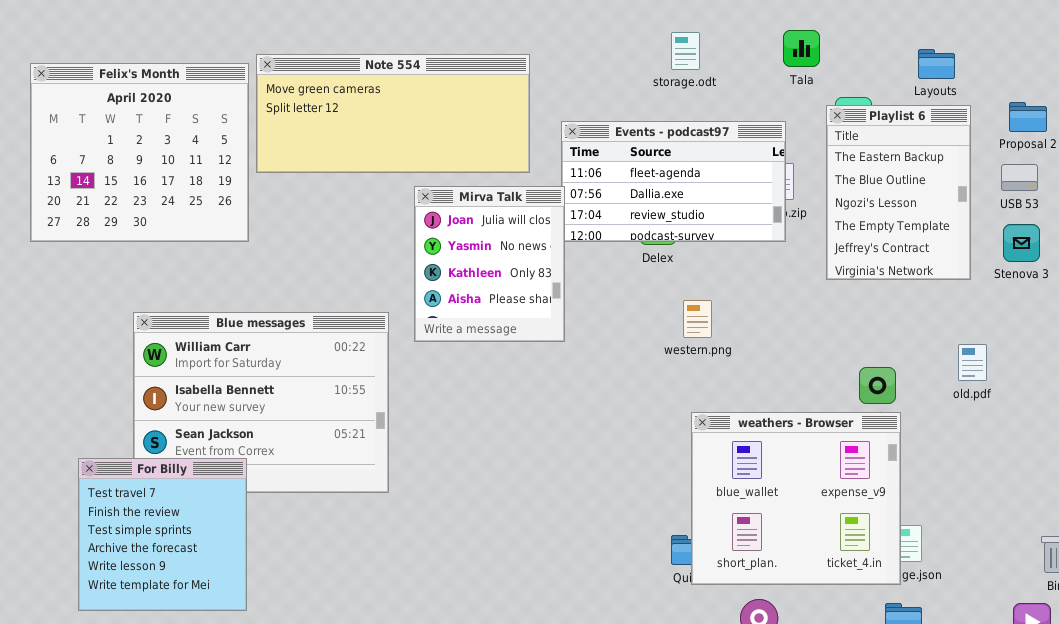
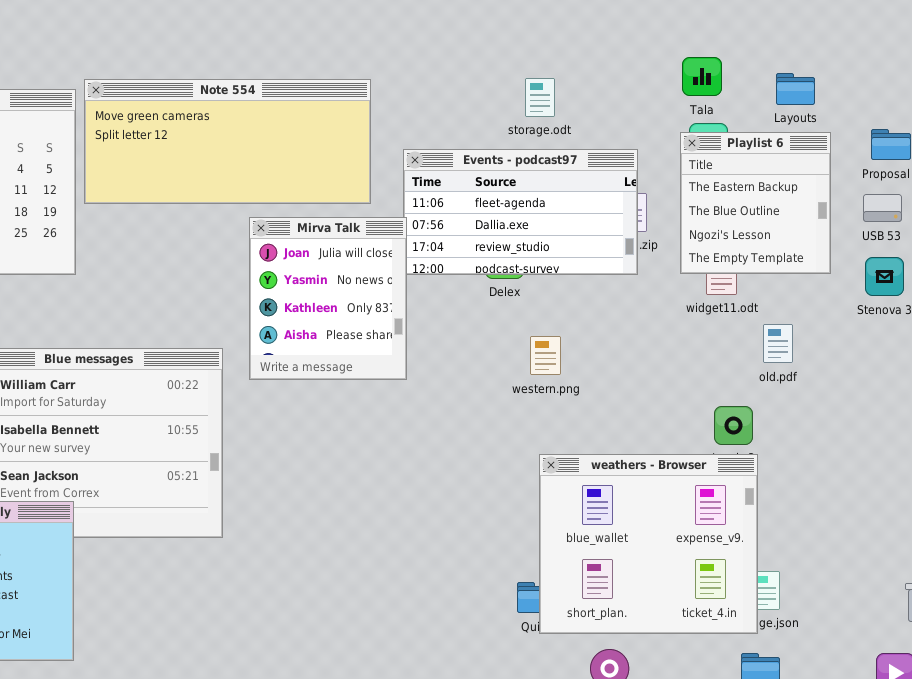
Tala: [783,30,820,67] -> [682,57,722,96], moved
storage.odt: [671,32,700,70] -> [525,78,555,117], moved
Playlist 6: [826,105,971,280] -> [680,132,831,274], resized
old.pdf: [958,344,987,381] -> [763,324,793,363], moved

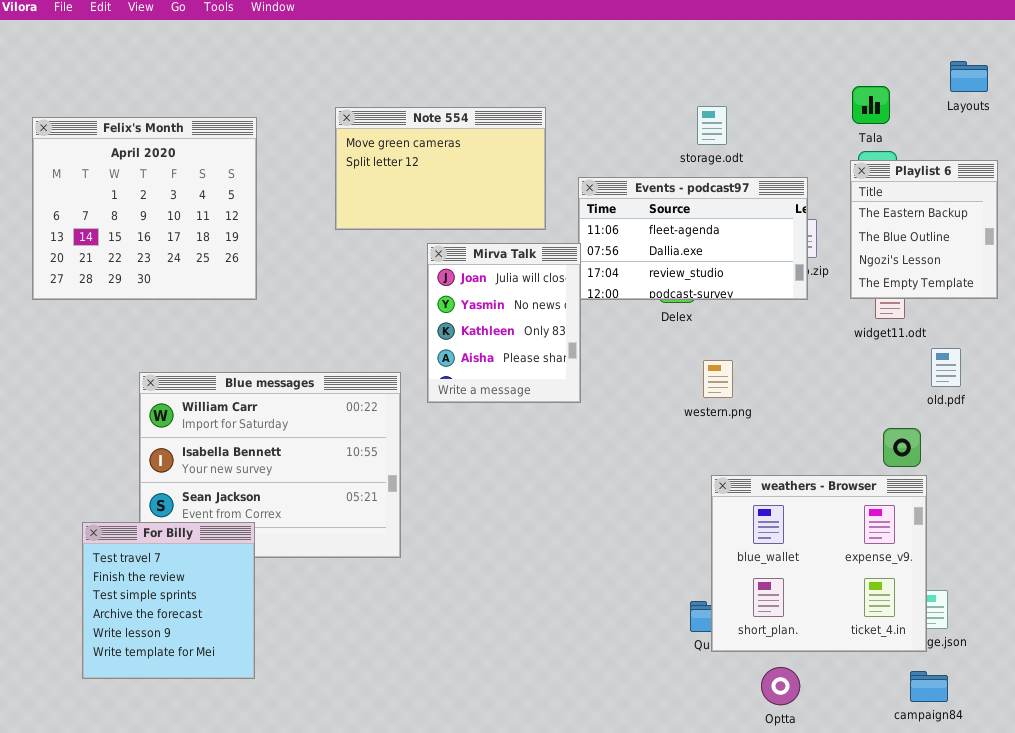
Layouts: [776,73,815,105] -> [950,61,988,92], moved
Note 554: [84,79,371,204] -> [335,107,546,230], resized

